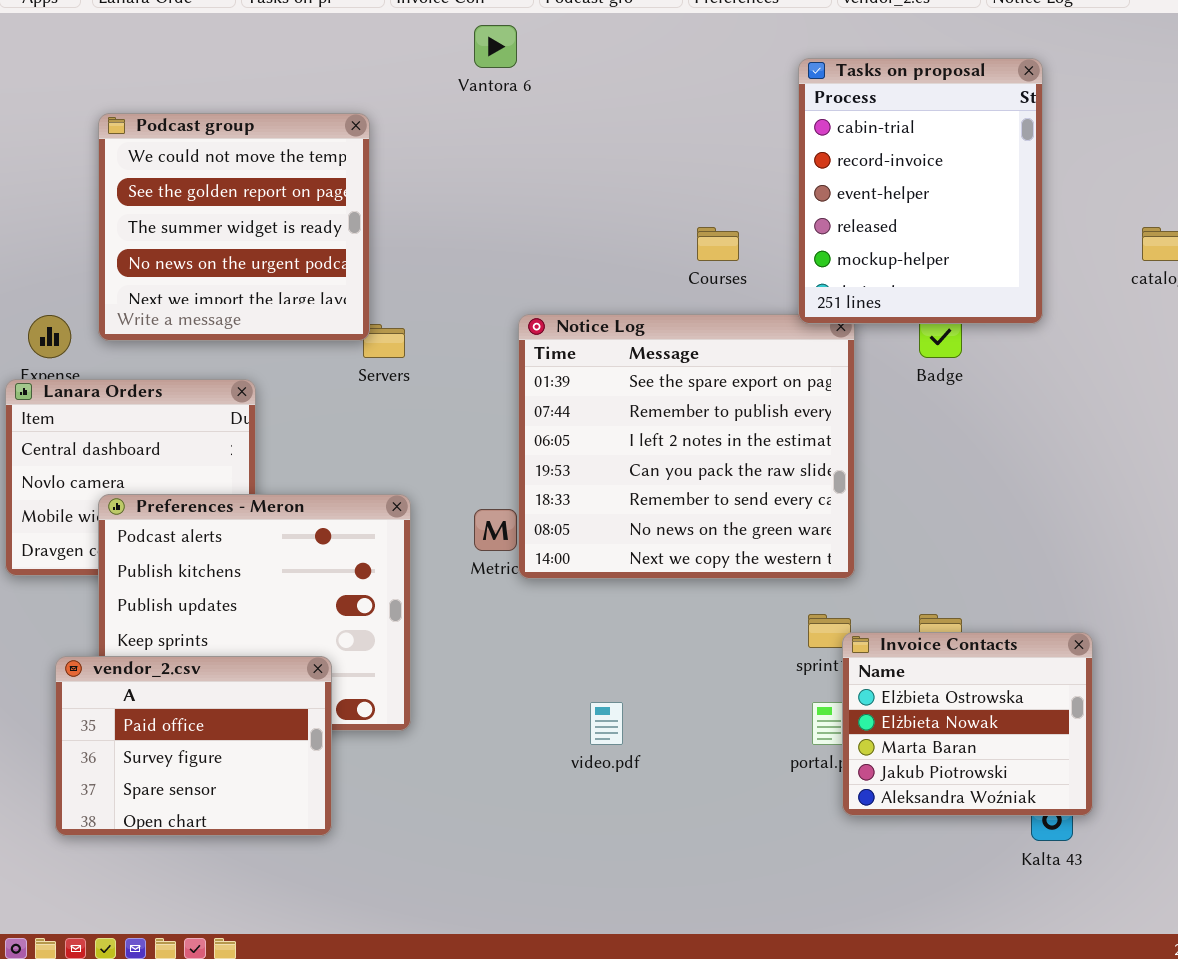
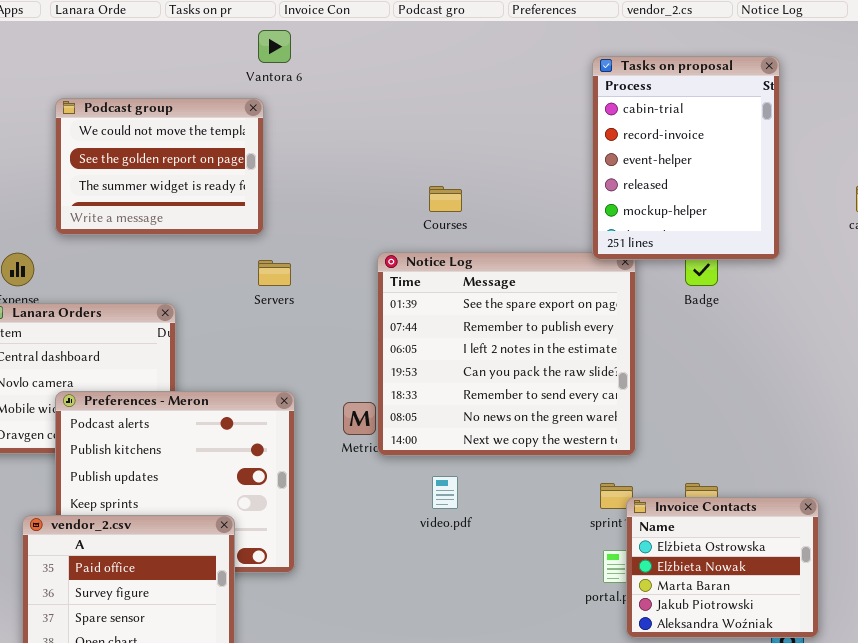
Vantora 6: [474,25,517,68] -> [258,30,291,63], moved
Podcast group: [98,113,370,341] -> [55,98,264,235], resized
Courses: [697,227,739,261] -> [429,186,462,212], moved
video.pdf: [590,702,623,745] -> [432,476,458,509], moved

